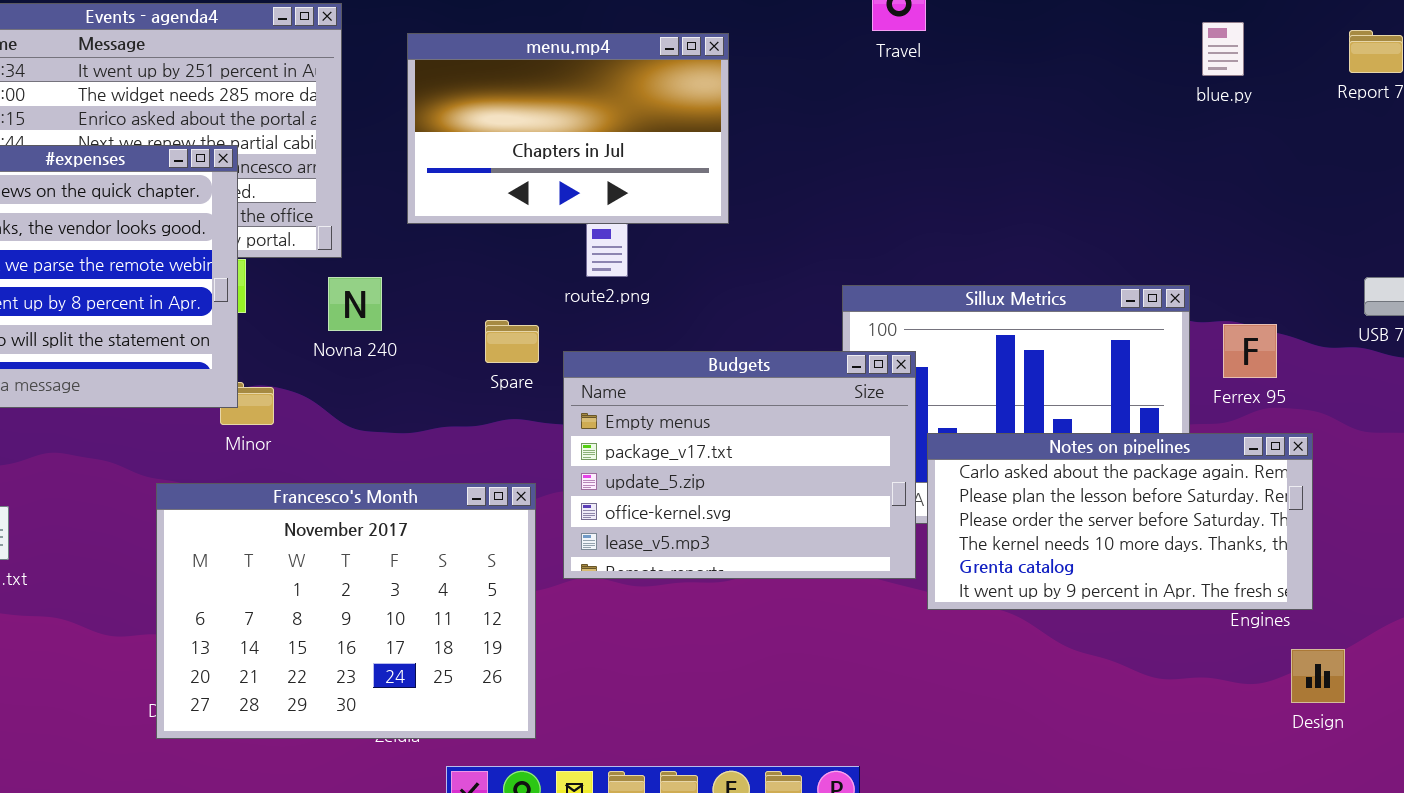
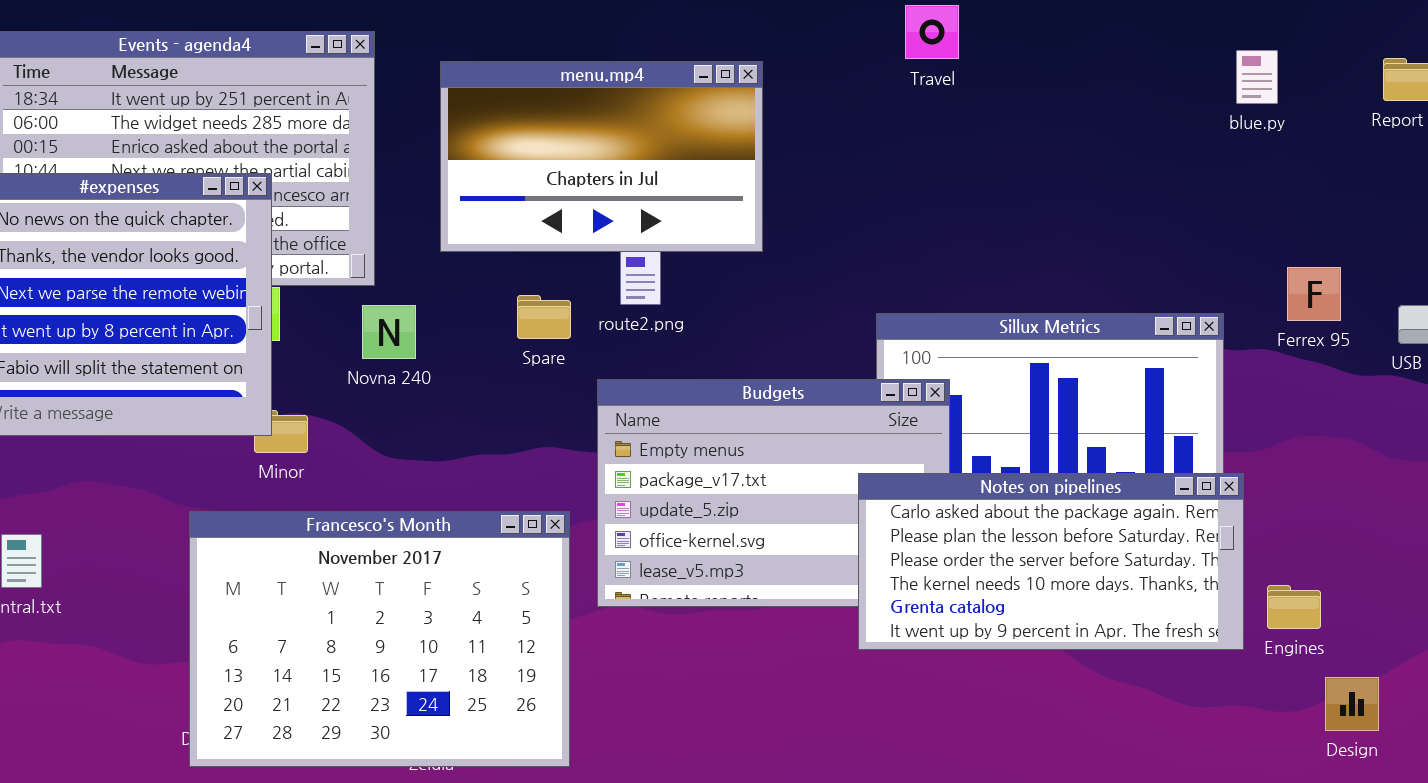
Spare: [485,320,539,363] -> [517,295,571,339], moved
Ferrex 95: [1223,324,1277,378] -> [1287,267,1341,321], moved
Notes on pipelines: [927,433,1313,610] -> [858,473,1244,650], moved

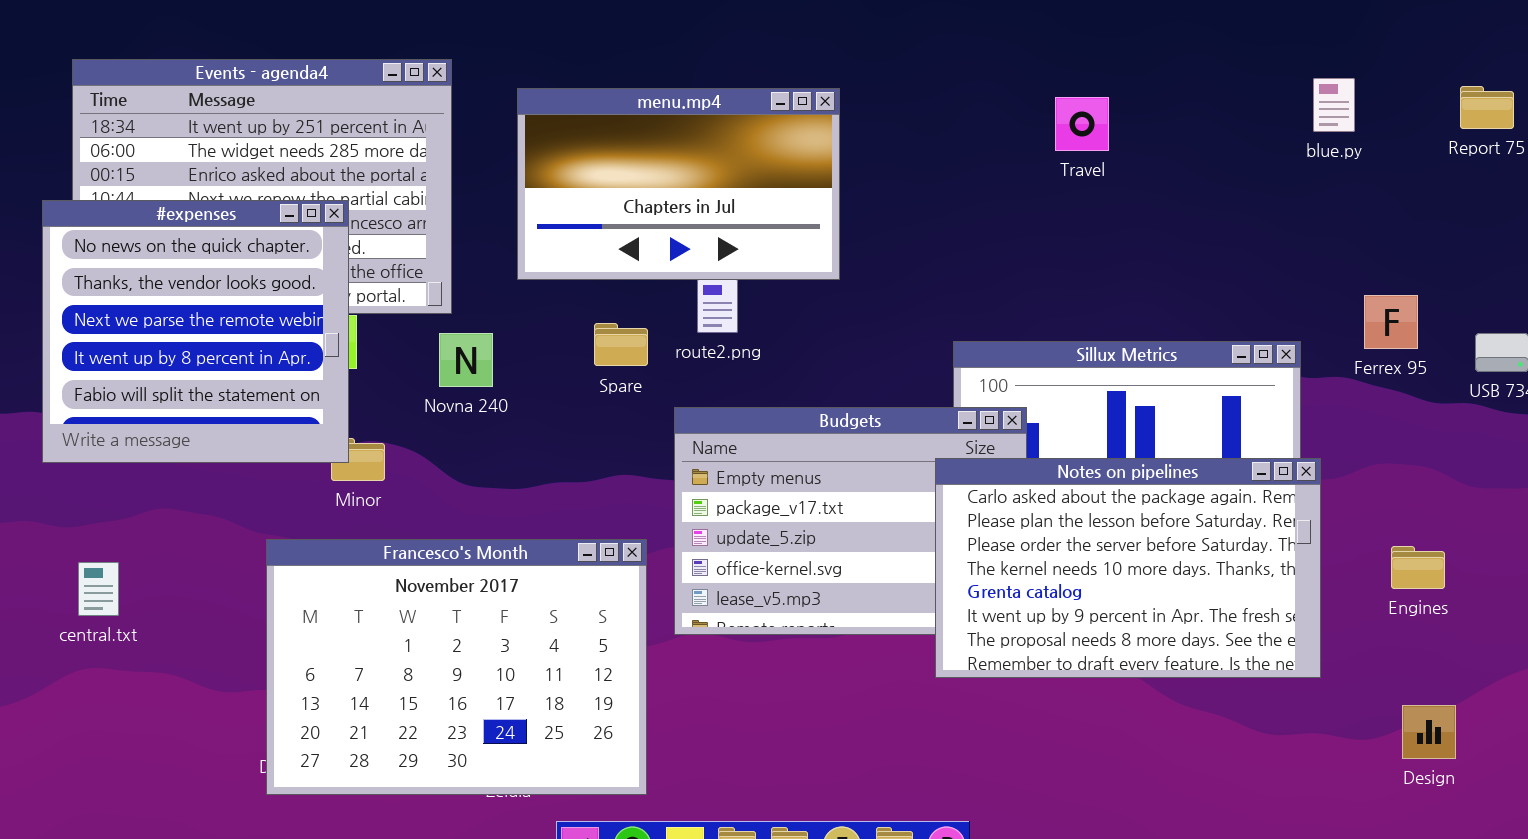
Travel: [905,5,959,59] -> [1055,97,1109,151], moved
Notes on pipelines: [858,473,1244,650] -> [935,458,1321,678], resized
Engines: [1267,585,1321,629] -> [1391,546,1445,589], moved

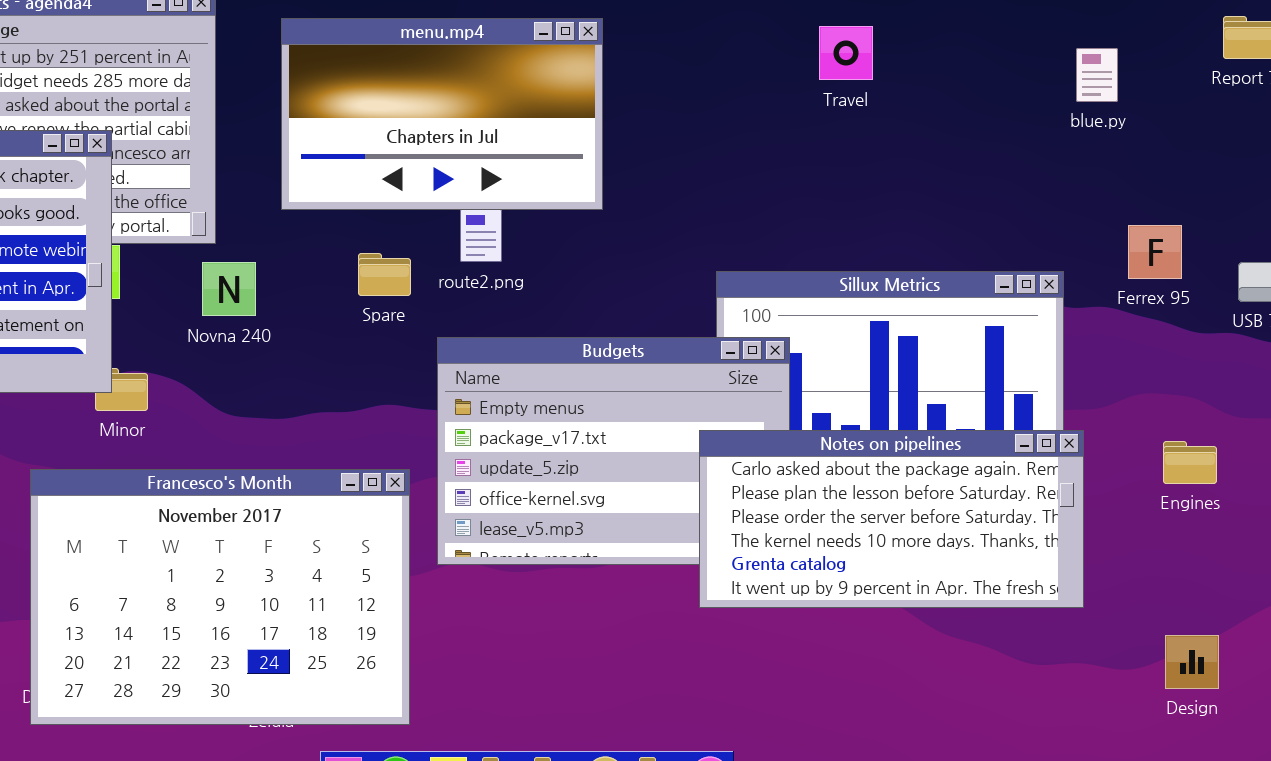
blue.py: [1313,78,1355,132] -> [1076,48,1118,102], moved
Notes on pipelines: [935,458,1321,678] -> [699,430,1084,608], resized
Engines: [1391,546,1445,589] -> [1163,441,1217,484], moved

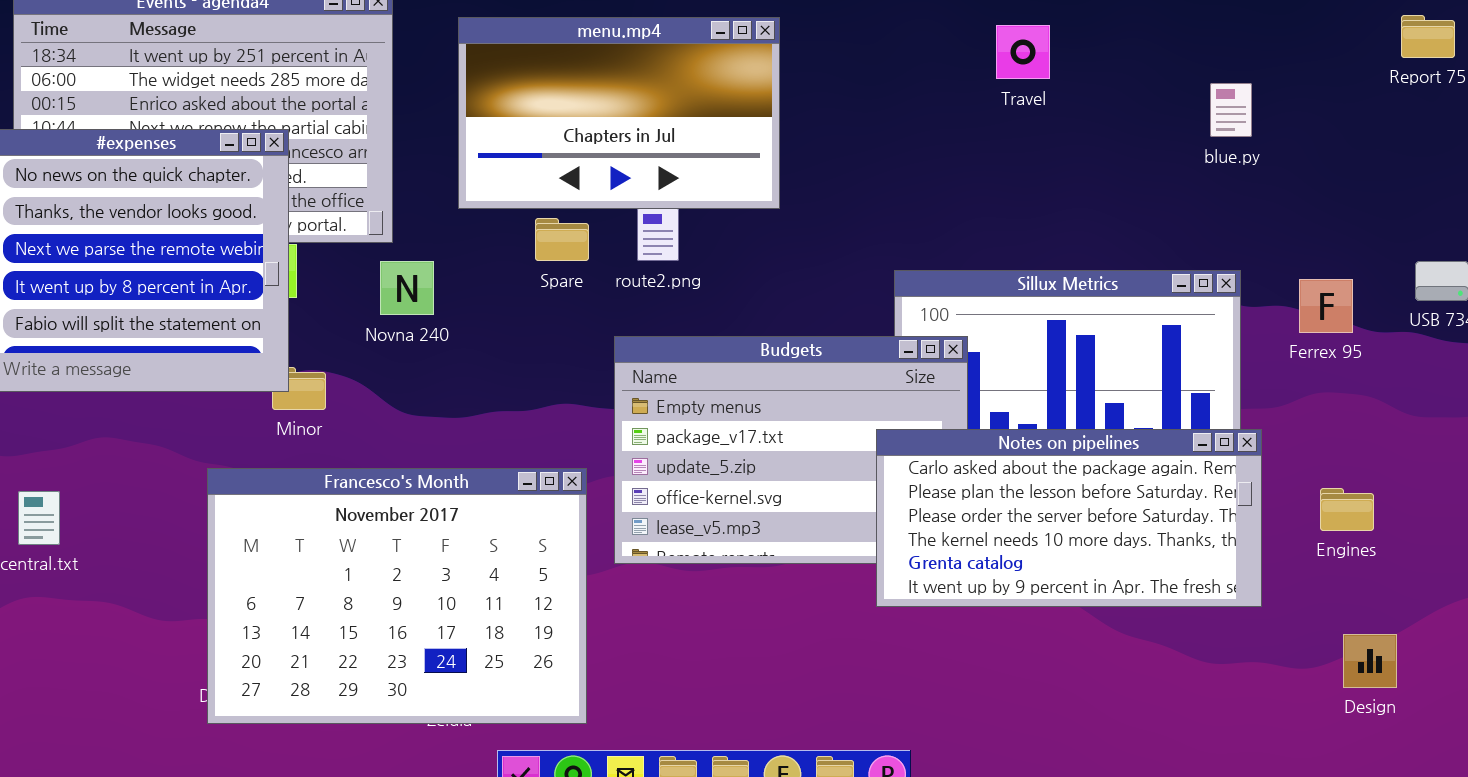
blue.py: [1076,48,1118,102] -> [1210,83,1252,137], moved
Ferrex 95: [1128,225,1182,279] -> [1299,279,1353,333], moved
Spare: [358,253,411,296] -> [535,218,589,261], moved
Engines: [1163,441,1217,484] -> [1320,488,1374,531], moved

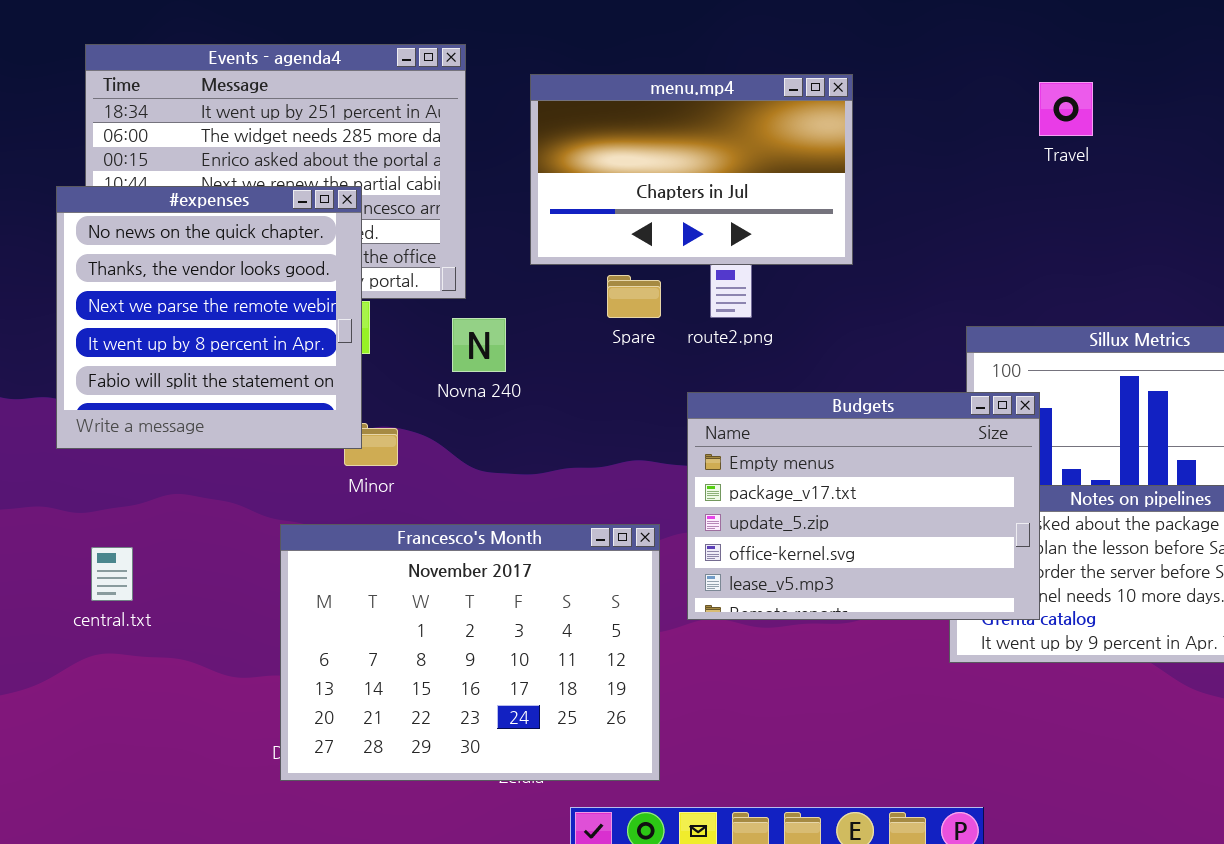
Travel: [996,25,1050,79] -> [1039,82,1093,136], moved
Budgets: [614,336,968,564] -> [687,392,1040,620], raised

